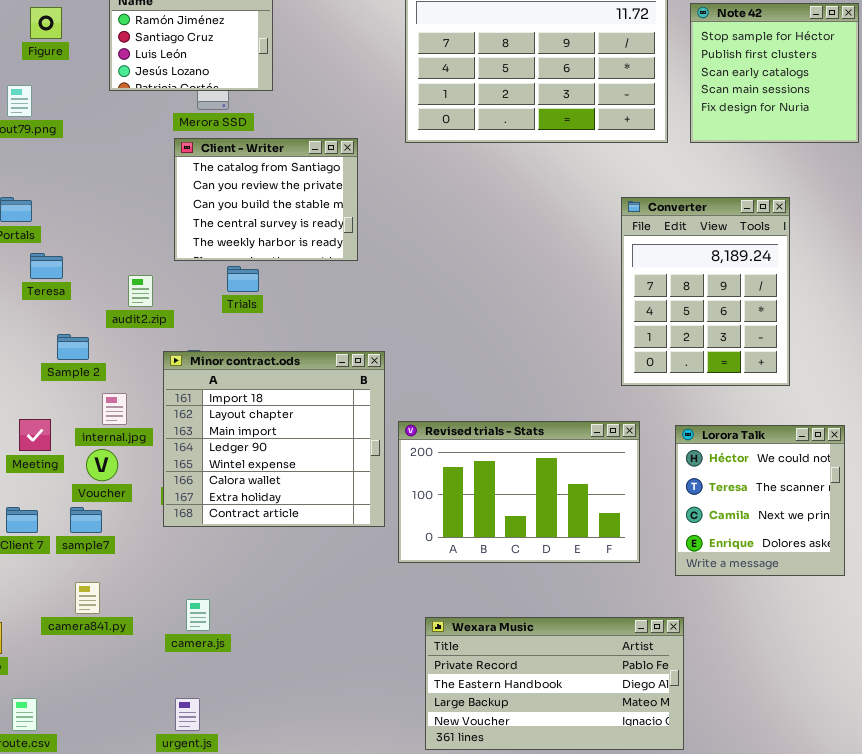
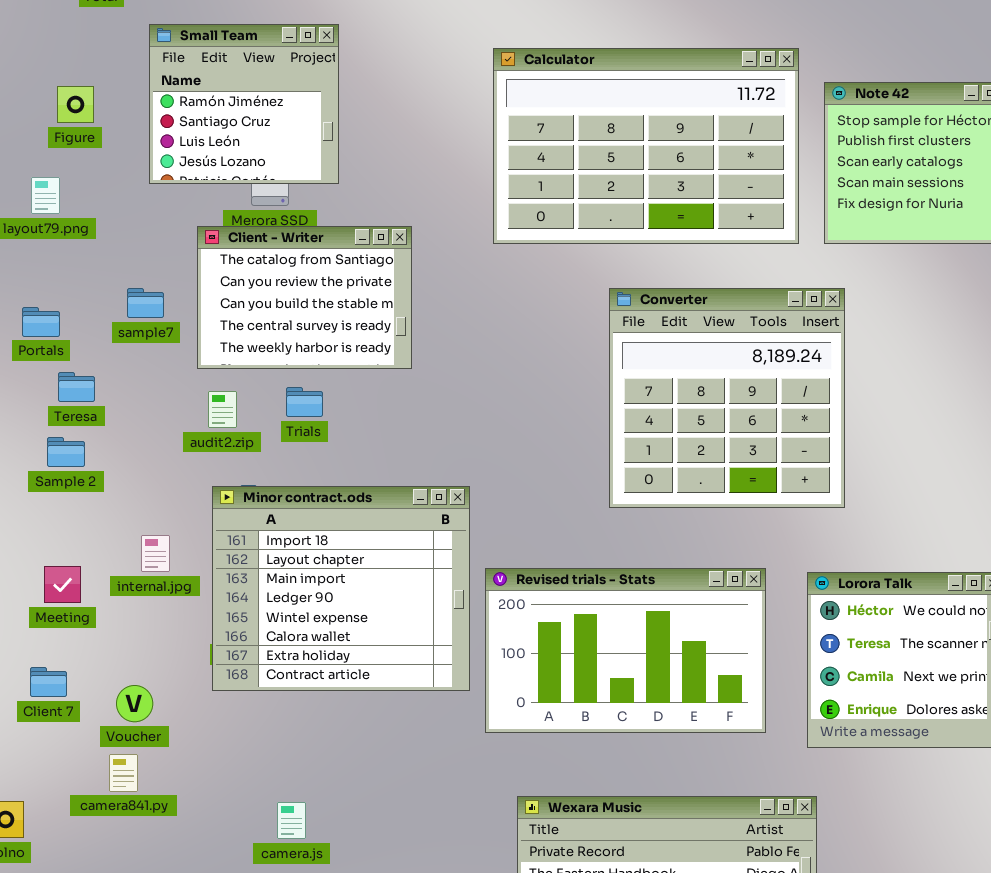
Client - Writer: [174,138,358,261] -> [197,226,412,369], moved
Converter: [621,197,790,386] -> [609,288,845,508], moved, resized
audit2.zip: [128,275,153,307] -> [208,391,237,428], moved
Sample 2: [57,334,89,360] -> [47,437,85,467], moved
Voucher: [86,449,118,481] -> [116,685,153,722], moved
sample7: [70,507,102,533] -> [127,288,164,318], moved
camera.js: [186,599,210,631] -> [277,802,306,839], moved

